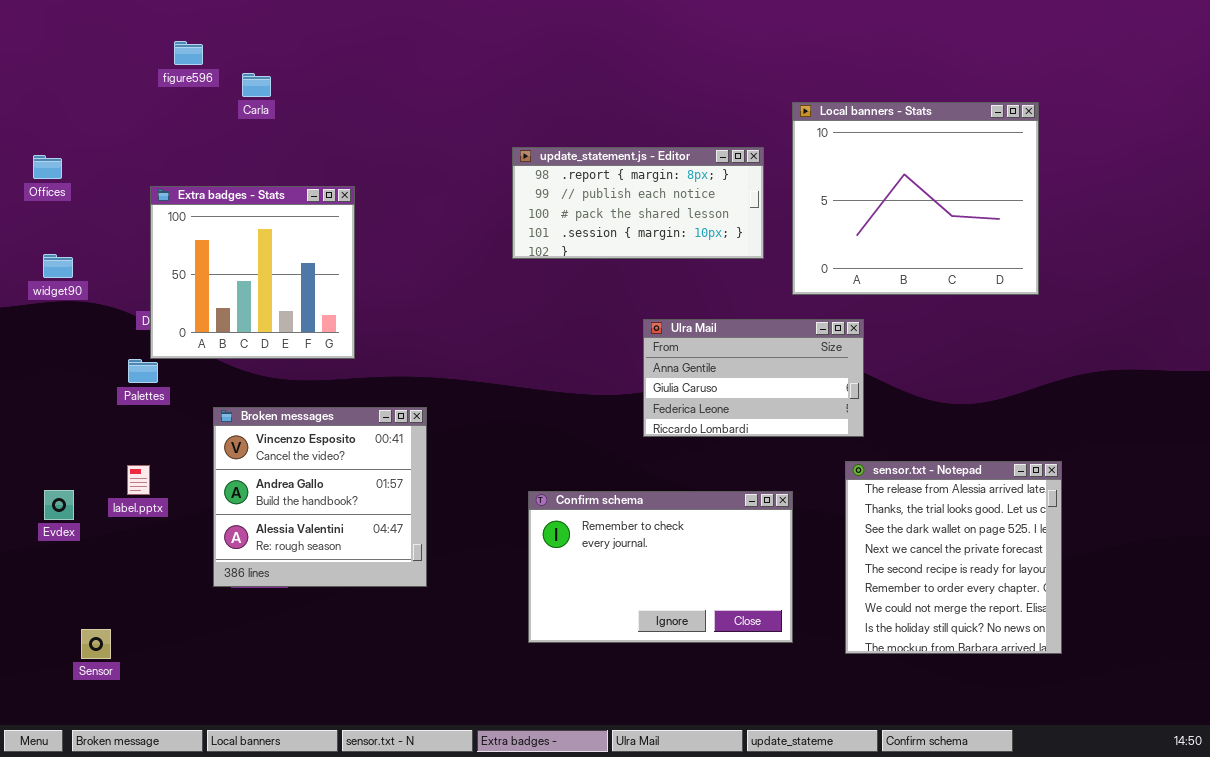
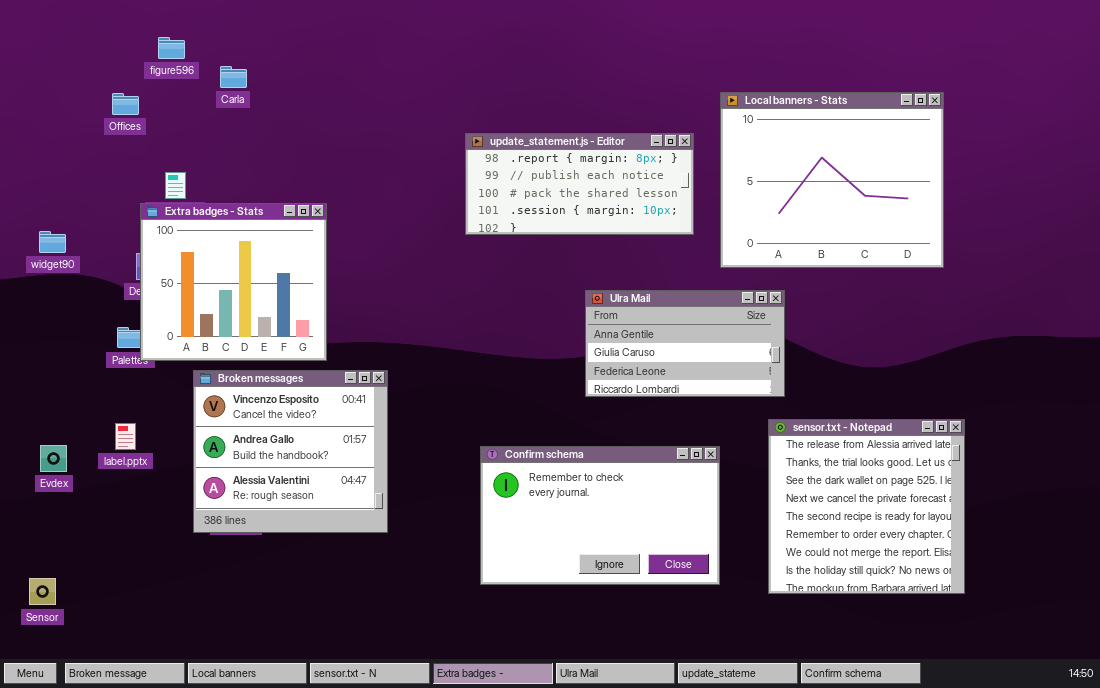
Offices: [33,155,62,179] -> [112,93,139,115], moved
Extra badges - Stats: [150,186,355,359] -> [140,203,327,361], moved
Sensor: [81,629,111,659] -> [29,578,56,605], moved

